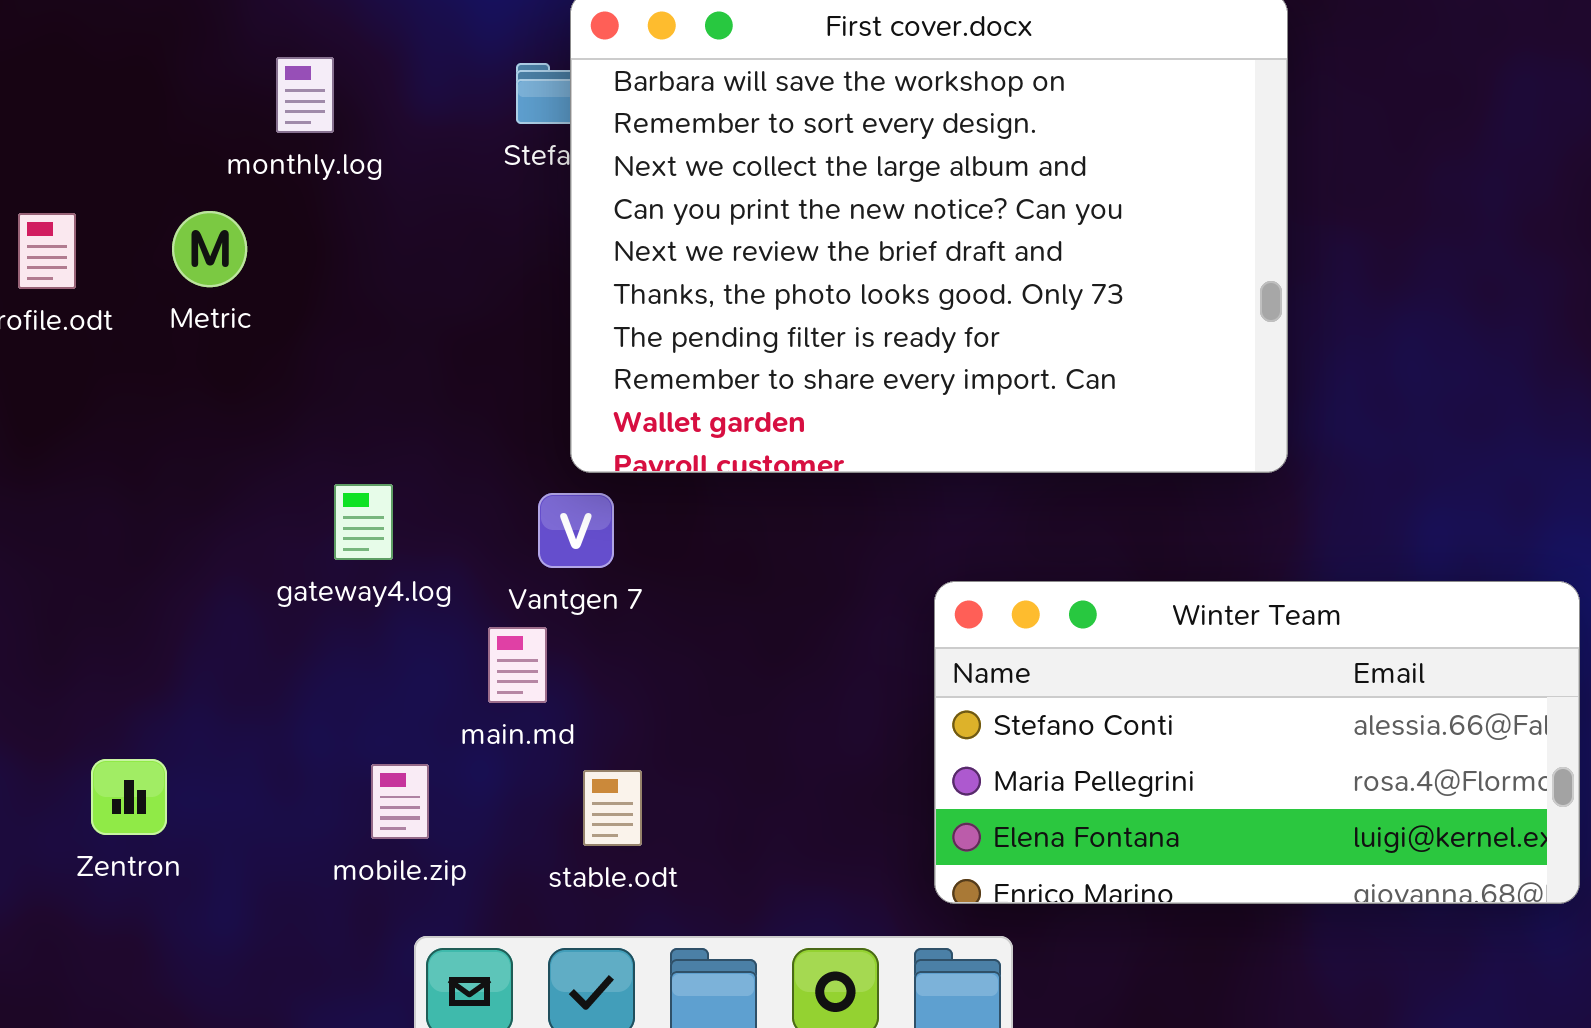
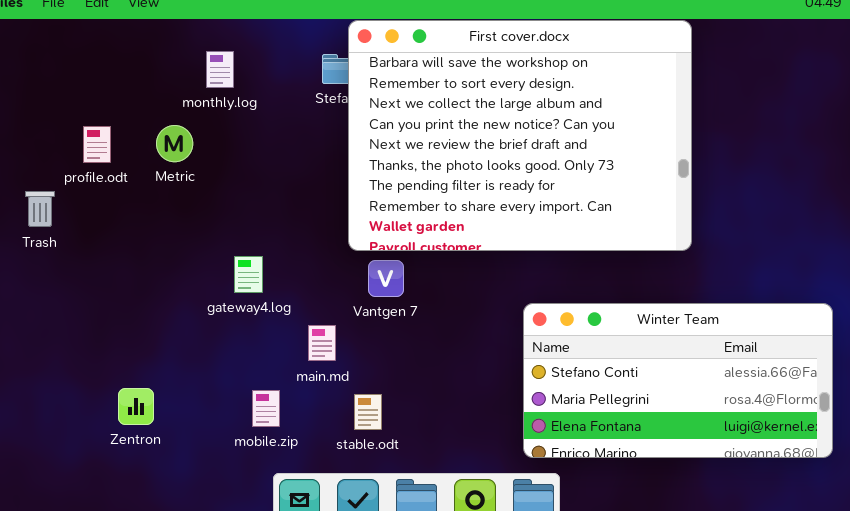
Vantgen 7: [538,493,614,568] -> [368,260,404,297], moved

